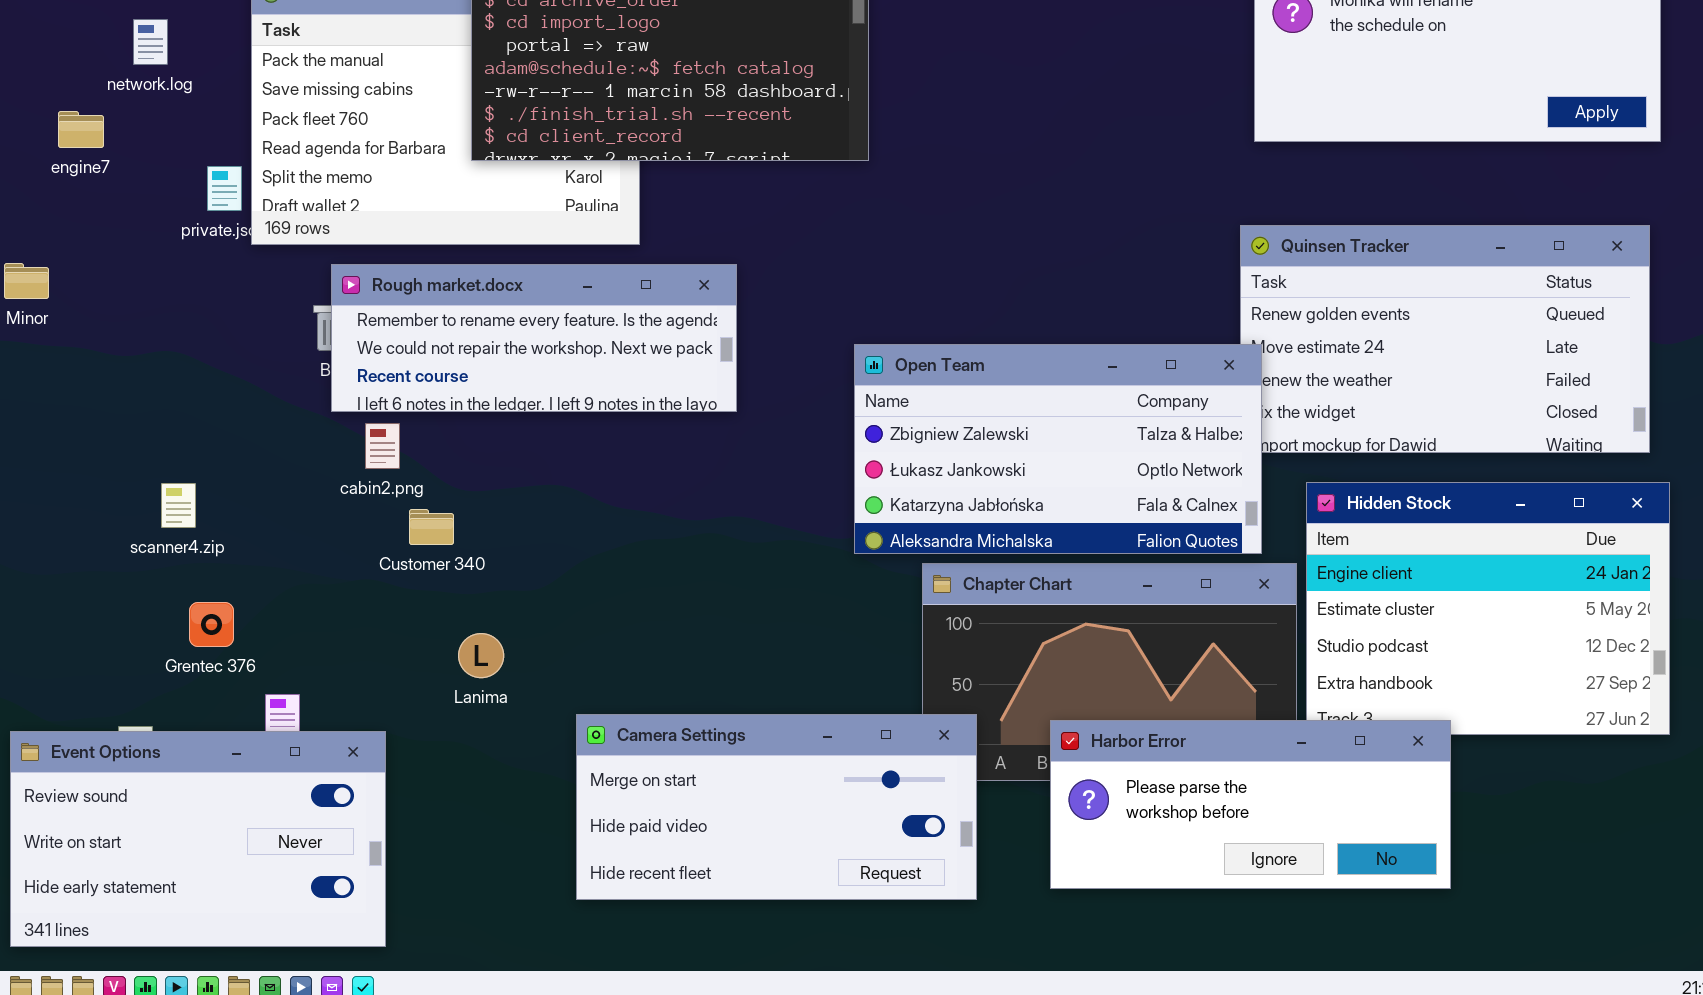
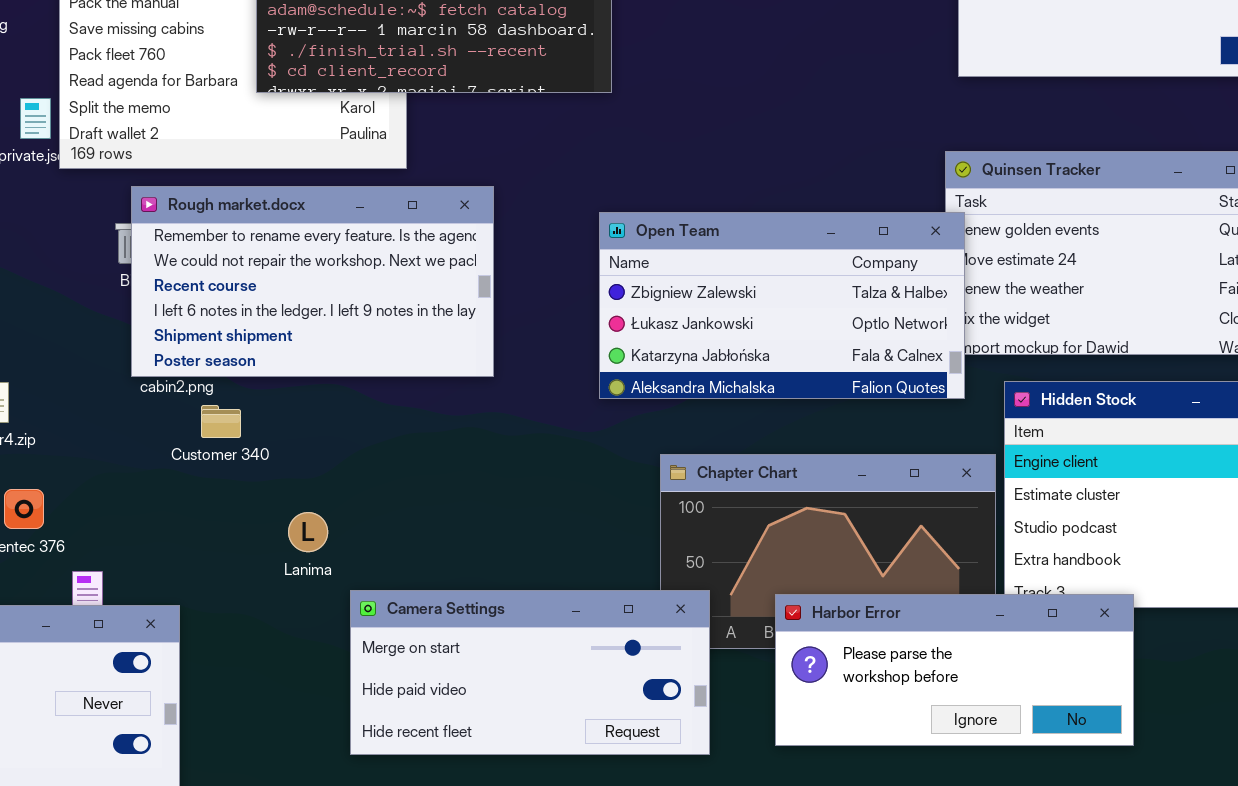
Rough market.docx: [331,264,737,412] -> [131,186,494,377], resized
Open Team: [854,344,1262,554] -> [599,212,965,399], moved
Lanima: [458,633,504,678] -> [288,512,328,552], moved

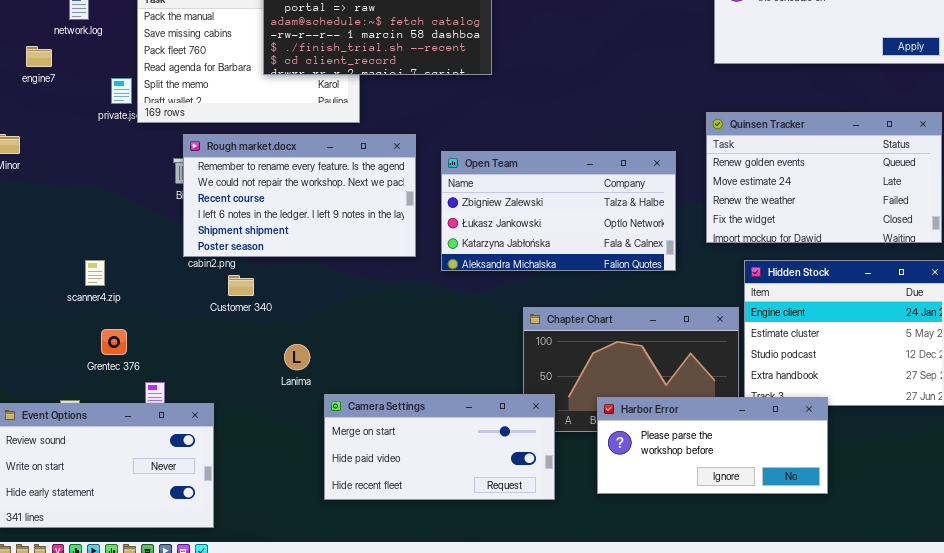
Open Team: [599,212,965,399] -> [441,151,676,271], moved

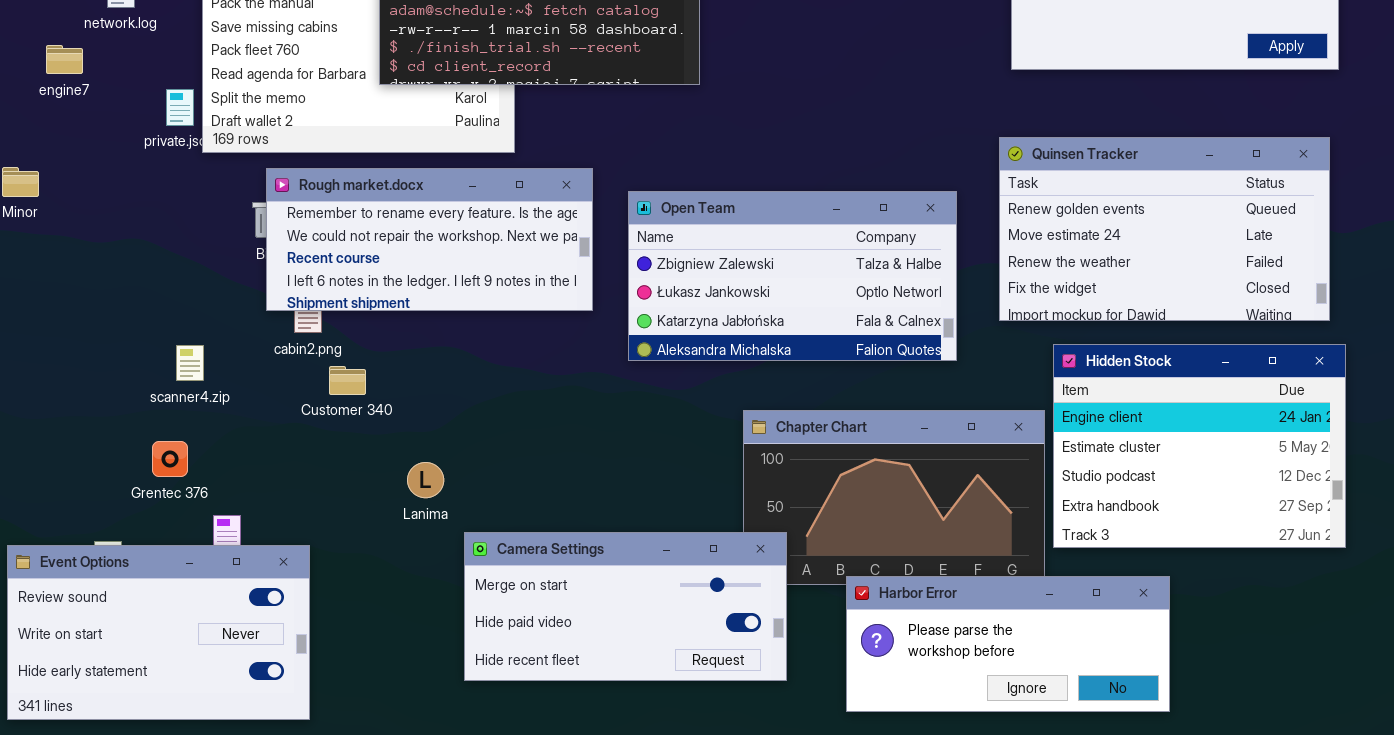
Rough market.docx: [183,134,416,257] -> [266,168,593,311], resized
scanner4.zip: [85,260,105,286] -> [176,345,204,381], moved
Harbor Error: [597,397,828,494] -> [846,576,1170,712], moved

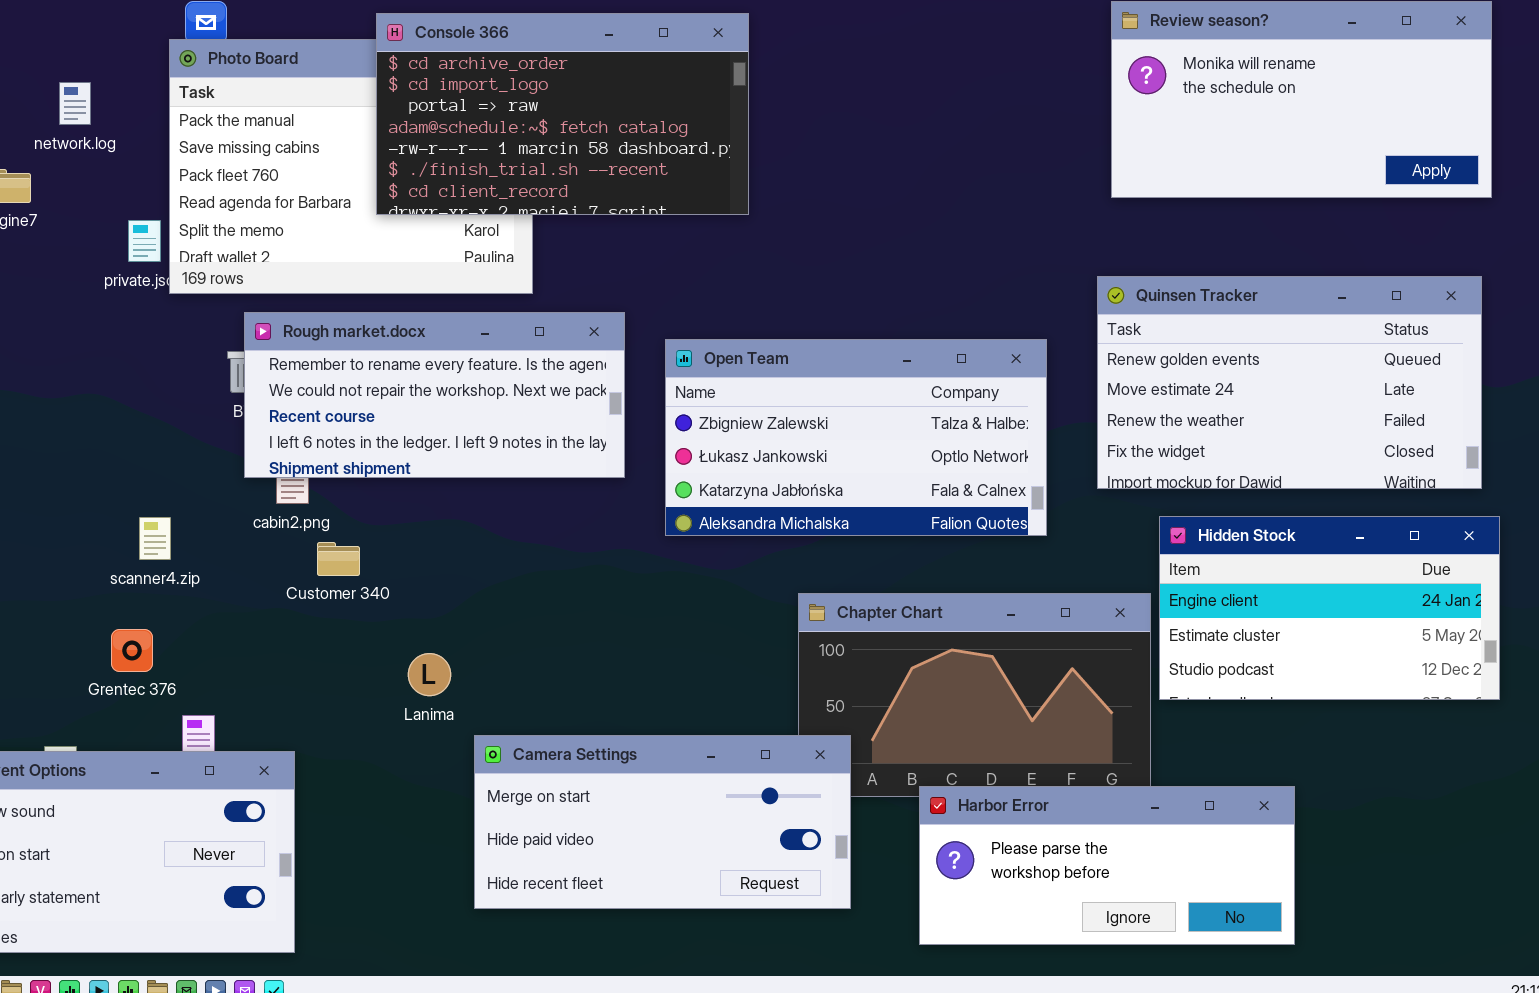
Hidden Stock: [1053,344,1346,548] -> [1159,516,1500,700], resized

